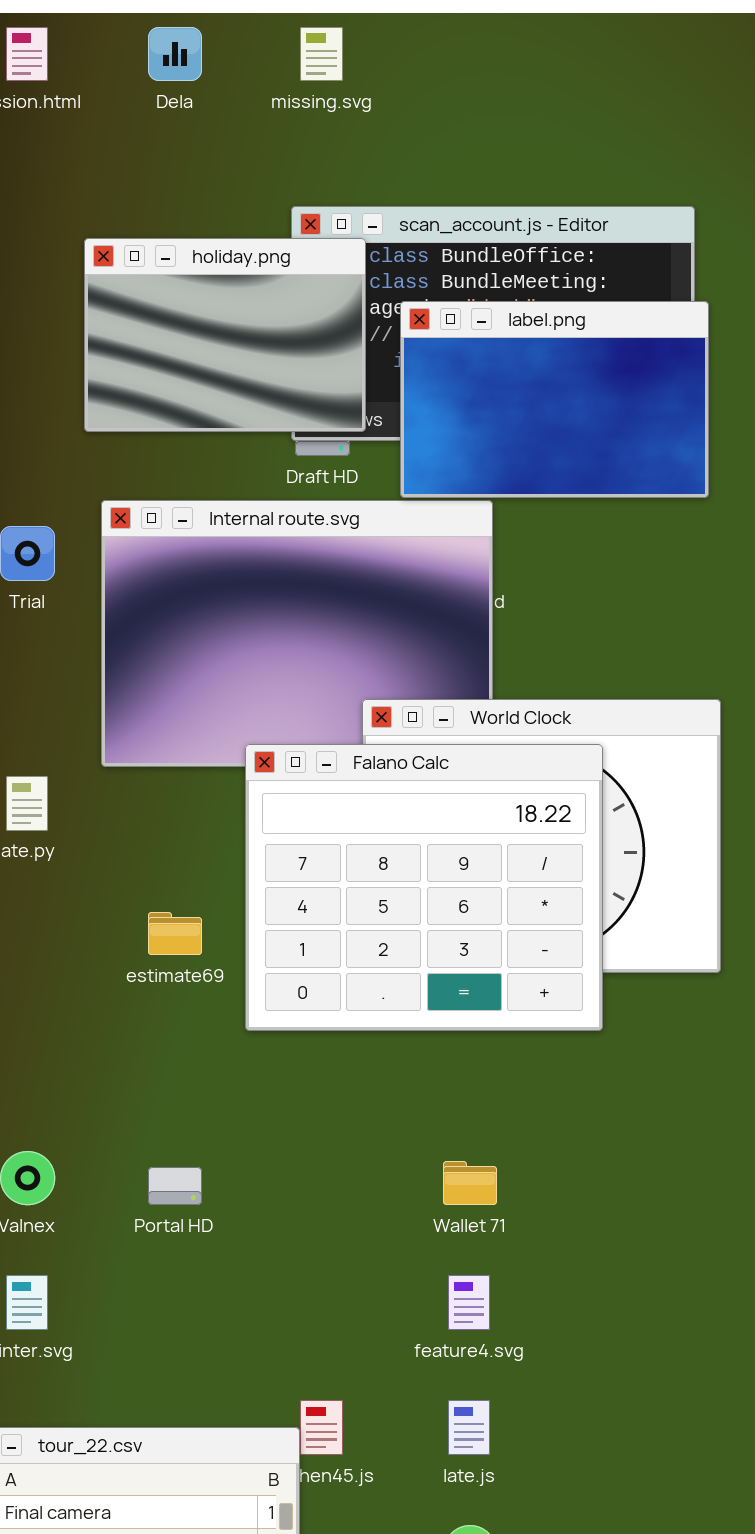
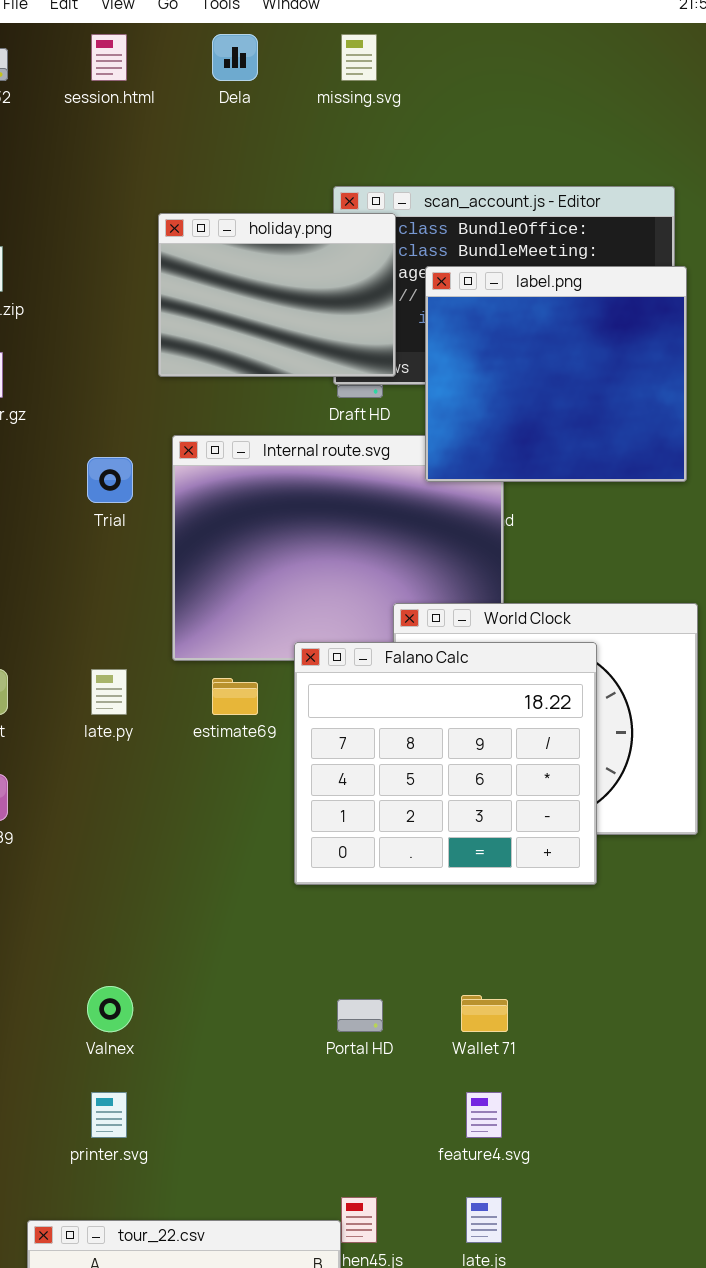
label.png: [400,301,709,498] -> [425,266,687,482], resized
estimate69: [148,912,202,955] -> [212,678,258,715], moved
Portal HD: [148,1167,202,1205] -> [337,999,383,1032], moved

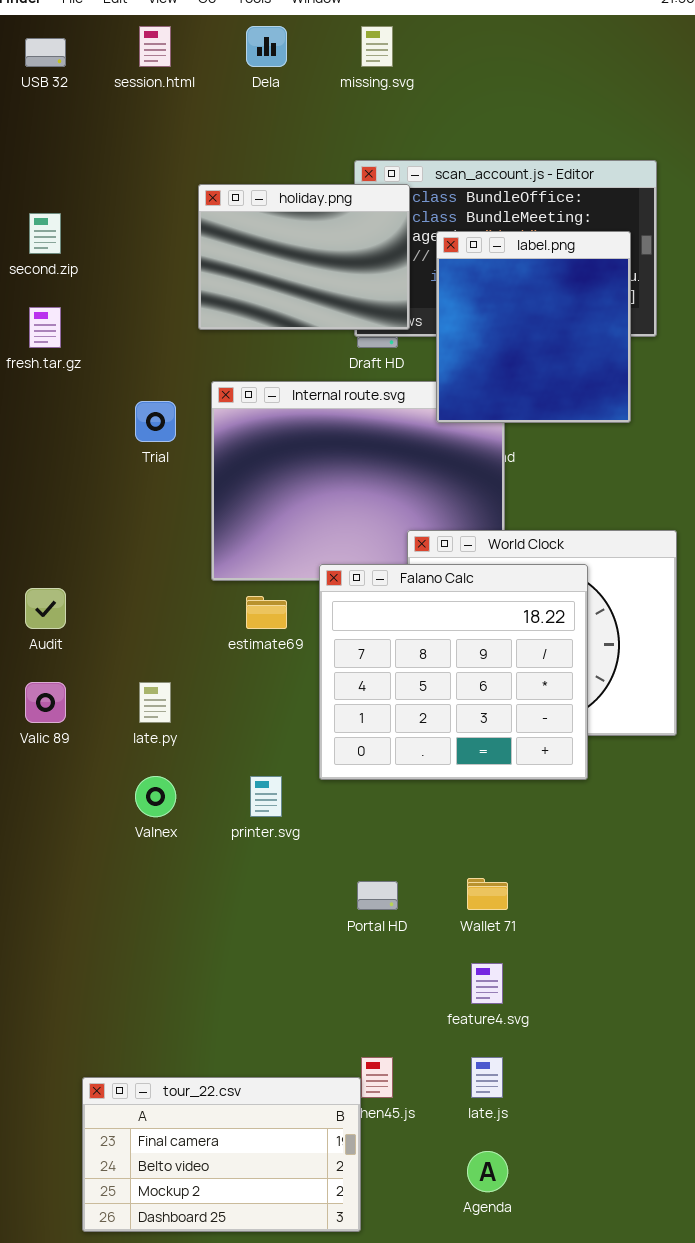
label.png: [425,266,687,482] -> [436,231,631,423], resized
late.py: [91,669,127,715] -> [139,682,171,723], moved
Valnex: [87,986,133,1032] -> [135,776,176,817], moved
printer.svg: [91,1092,127,1138] -> [250,776,282,817], moved

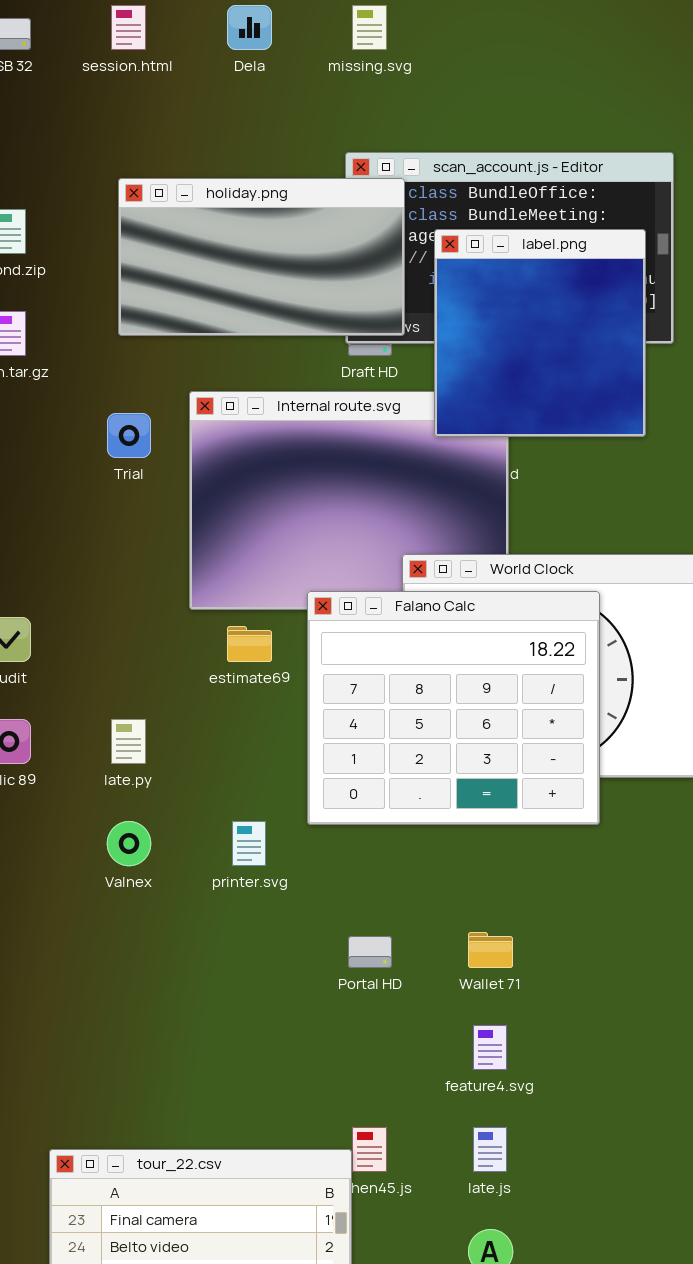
holiday.png: [198,184,410,330] -> [118,178,405,336], resized

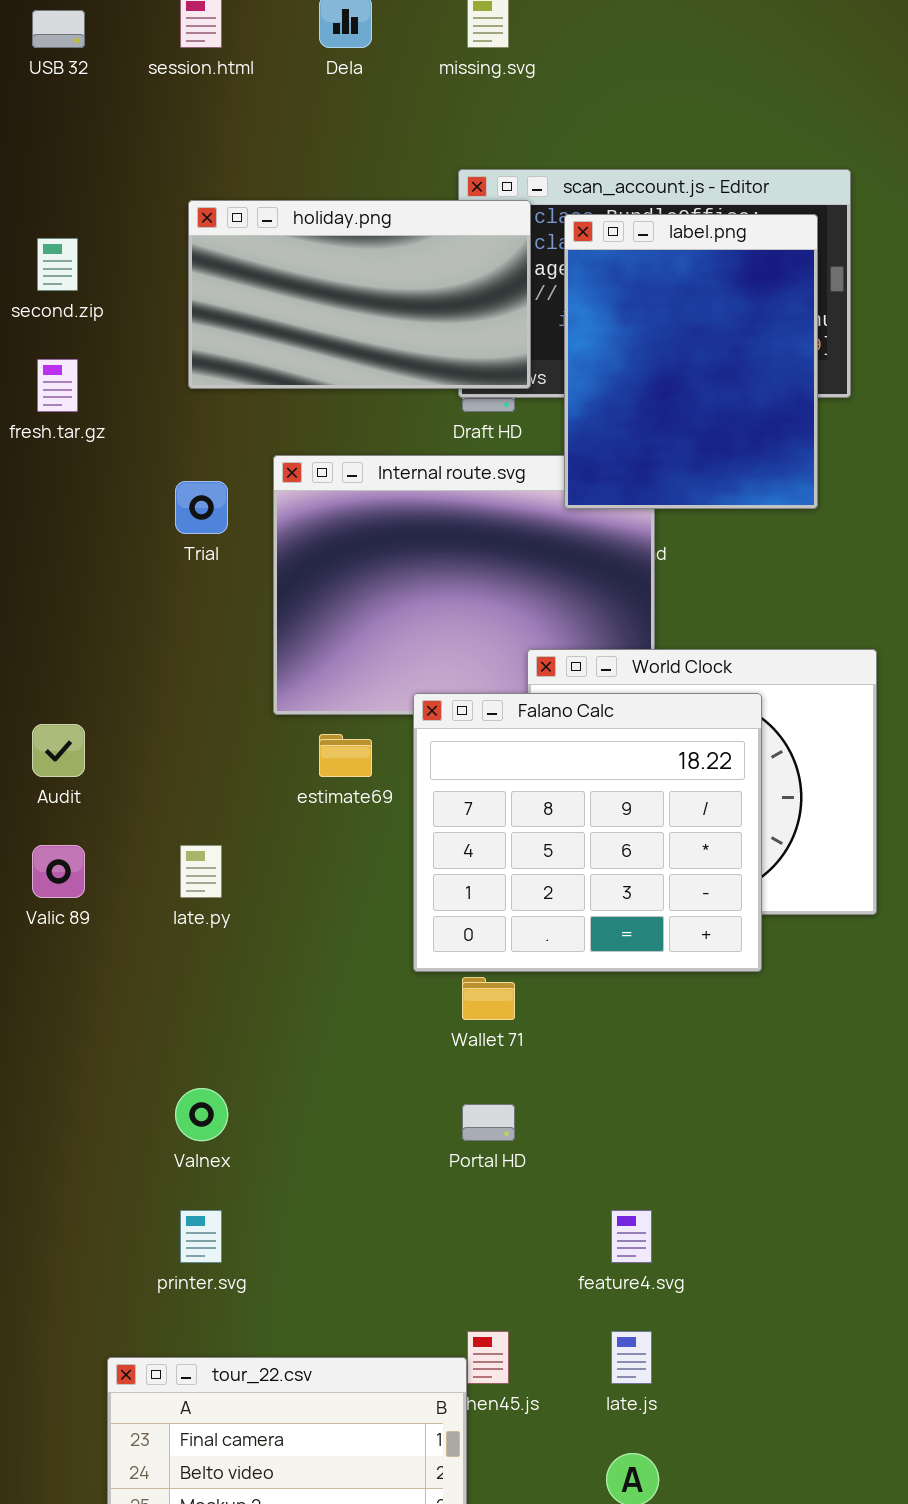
label.png: [434,229,646,437] -> [564,214,818,509], resized
Valnex: [107,821,151,866] -> [175,1088,228,1141], moved
printer.svg: [232,821,266,866] -> [180,1210,222,1263], moved
Wallet 71: [468,932,513,968] -> [462,977,515,1020], moved

